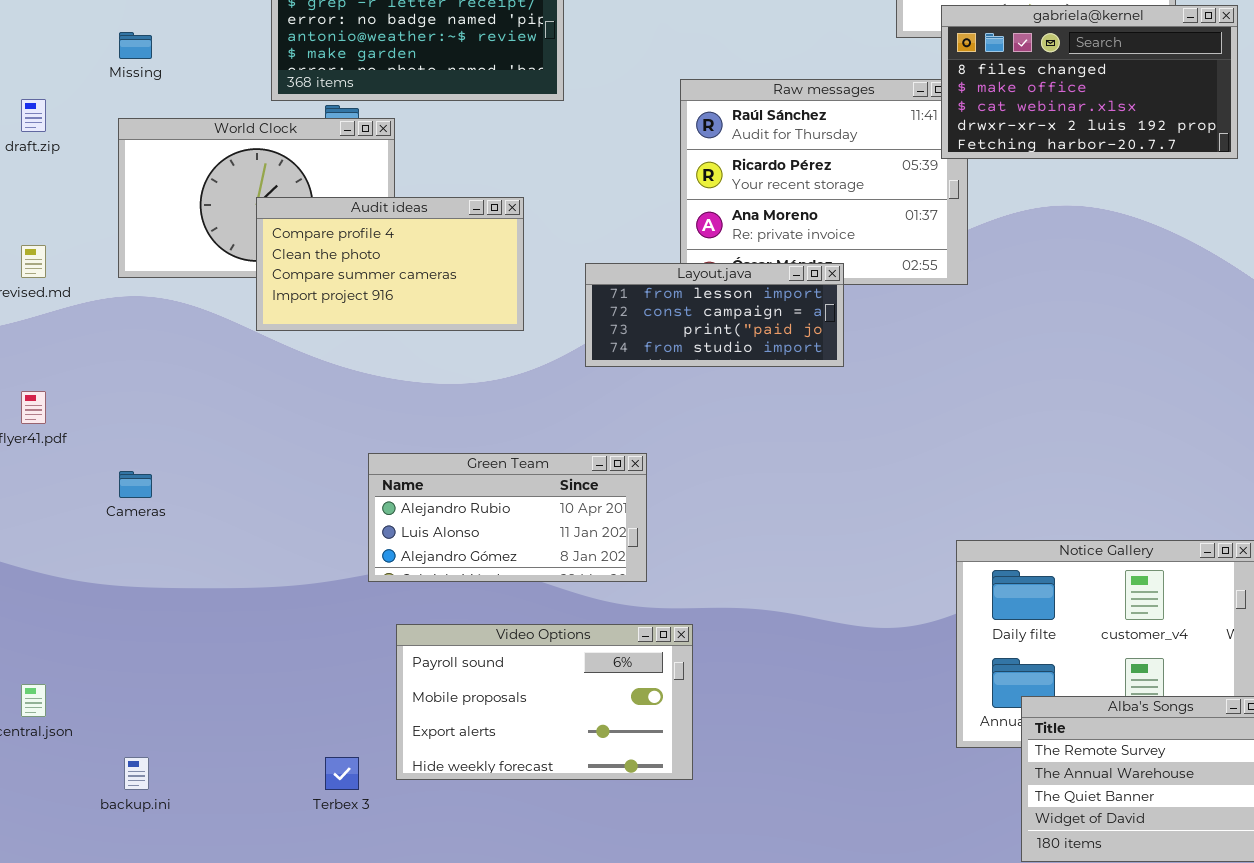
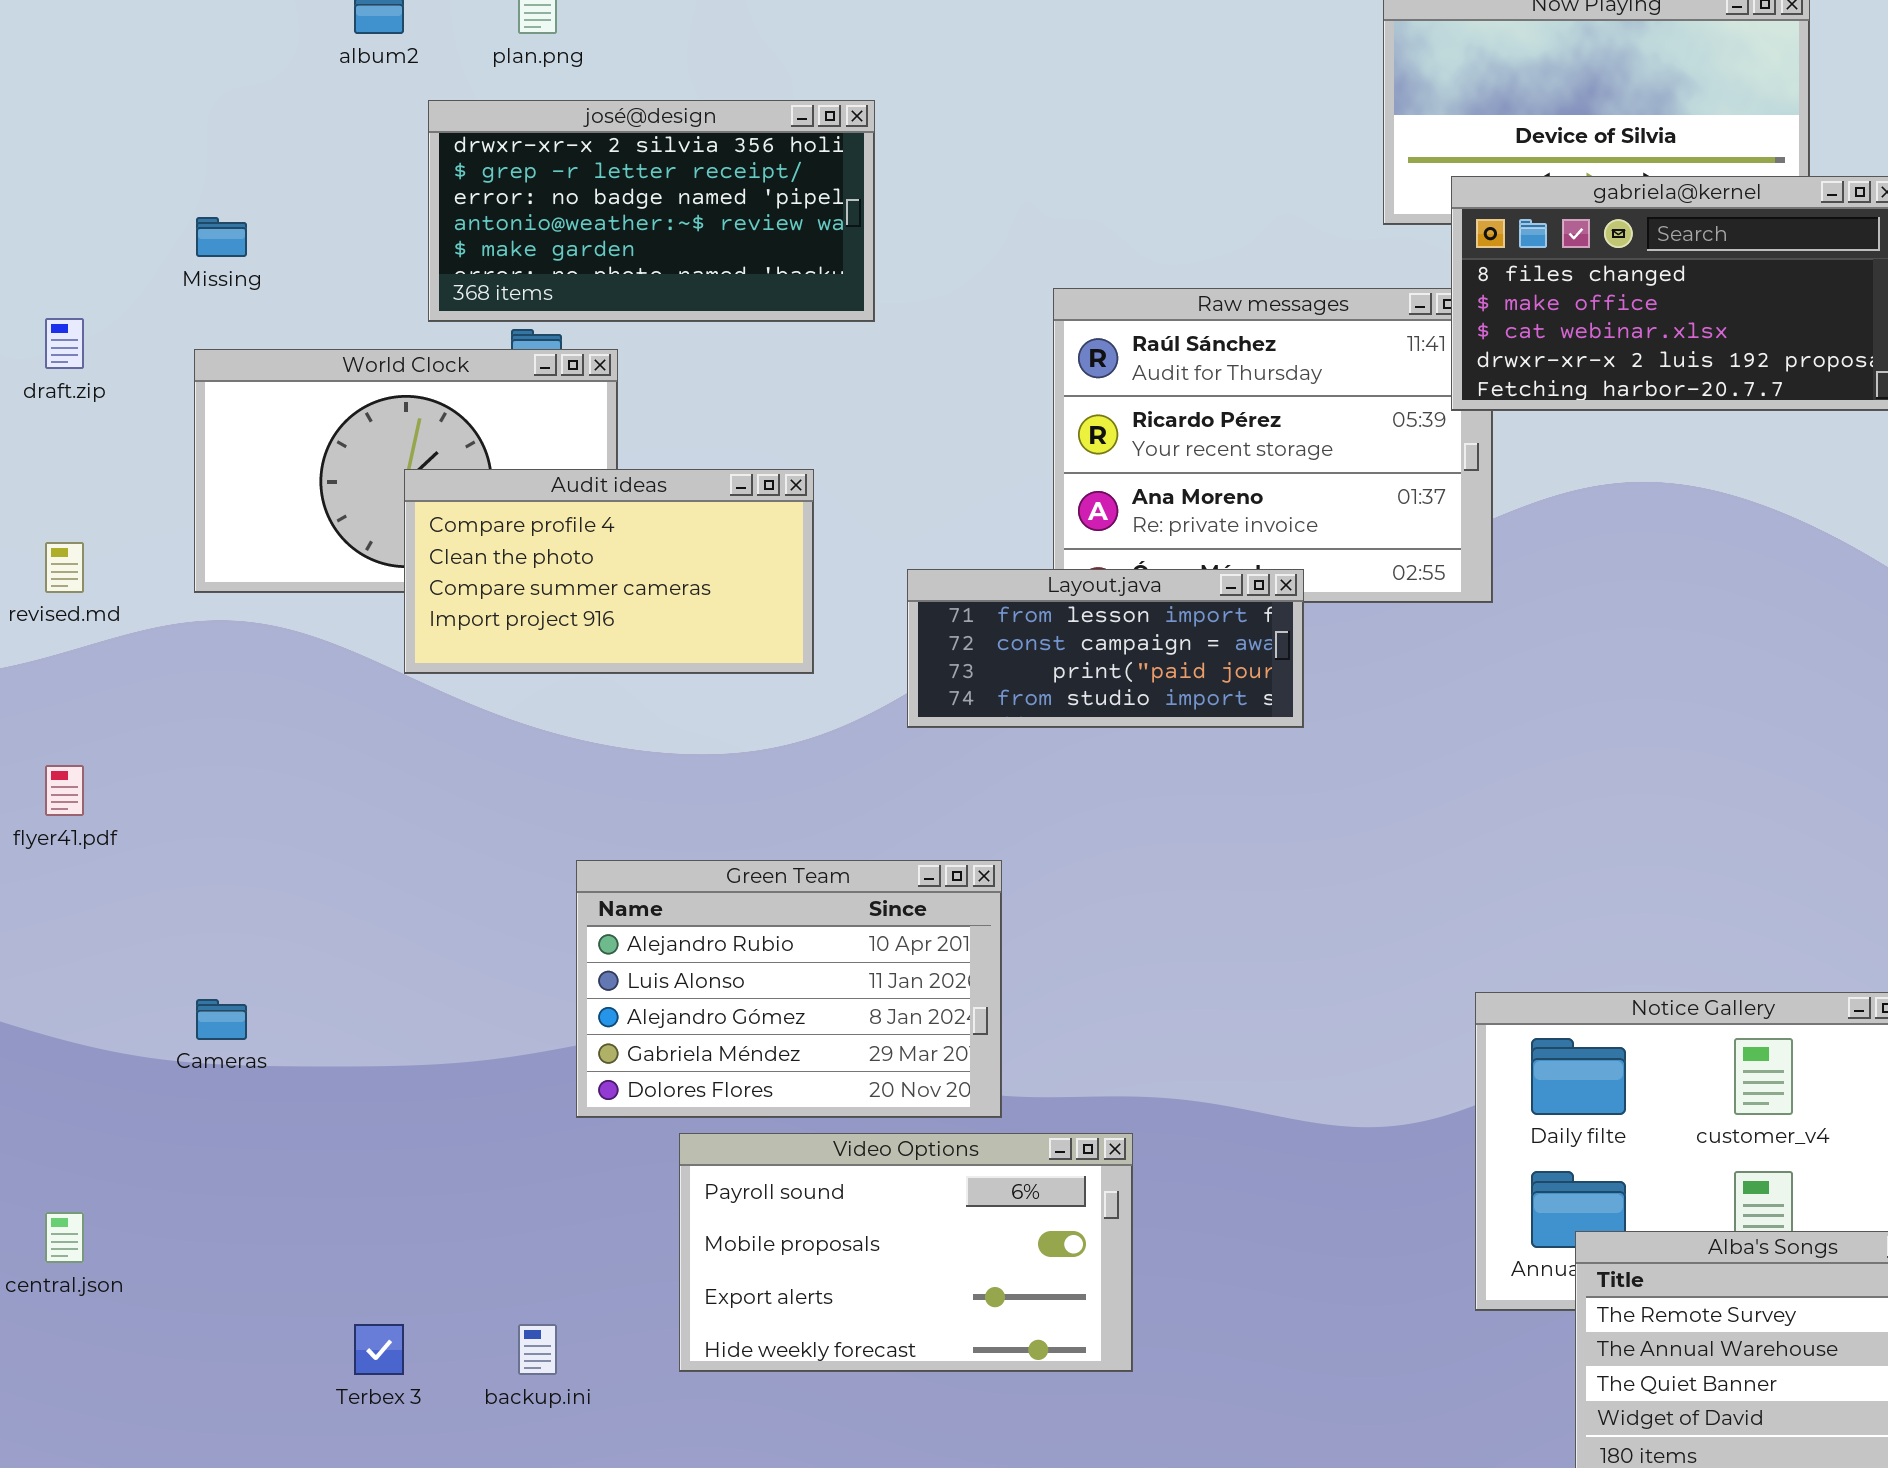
Green Team: [368,453,647,582] -> [576,860,1002,1118], resized
Cameras: [119,471,152,498] -> [196,999,247,1040], moved
Video Options: [396,624,693,780] -> [679,1133,1133,1372], moved
backup.ini: [124,757,149,790] -> [518,1324,557,1375], moved
Terbex 3: [325,757,359,790] -> [354,1324,404,1375], moved

